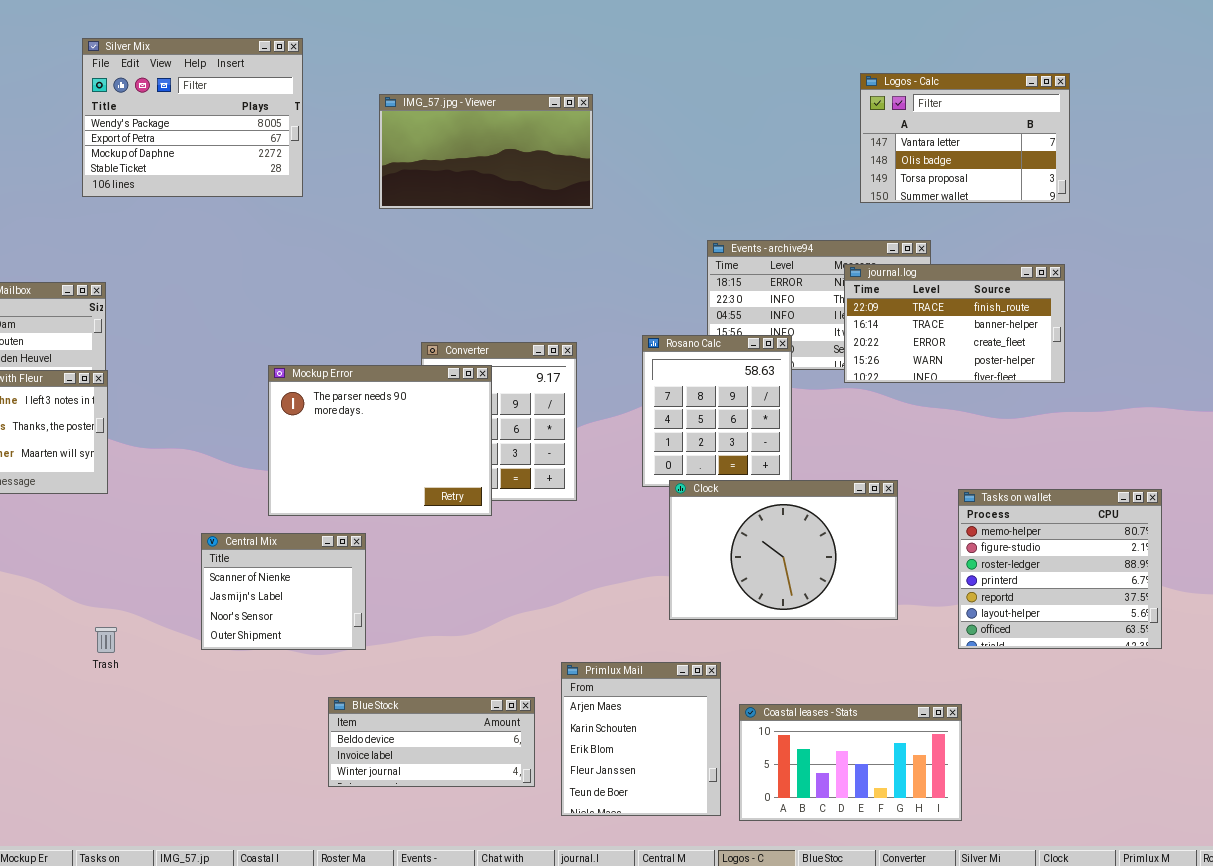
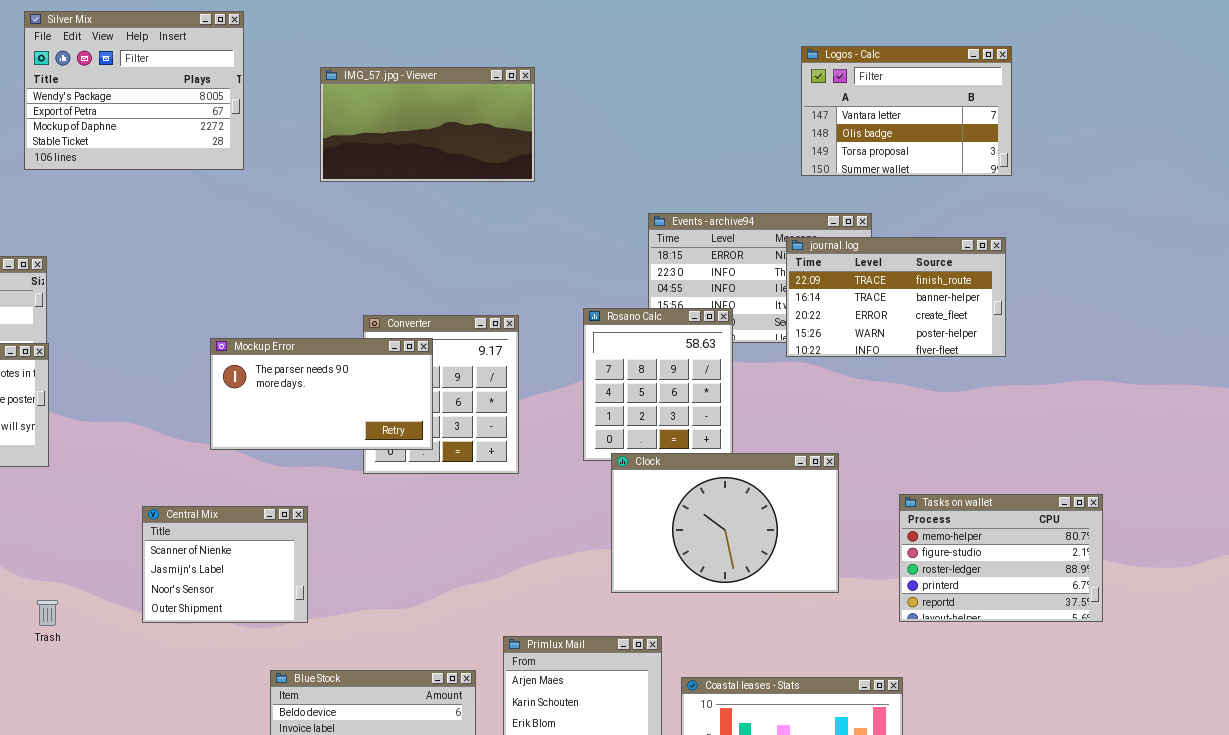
Mockup Error: [268,365,492,516] -> [210,338,433,450], resized
Tasks on wallet: [958,489,1162,649] -> [899,494,1103,622], resized

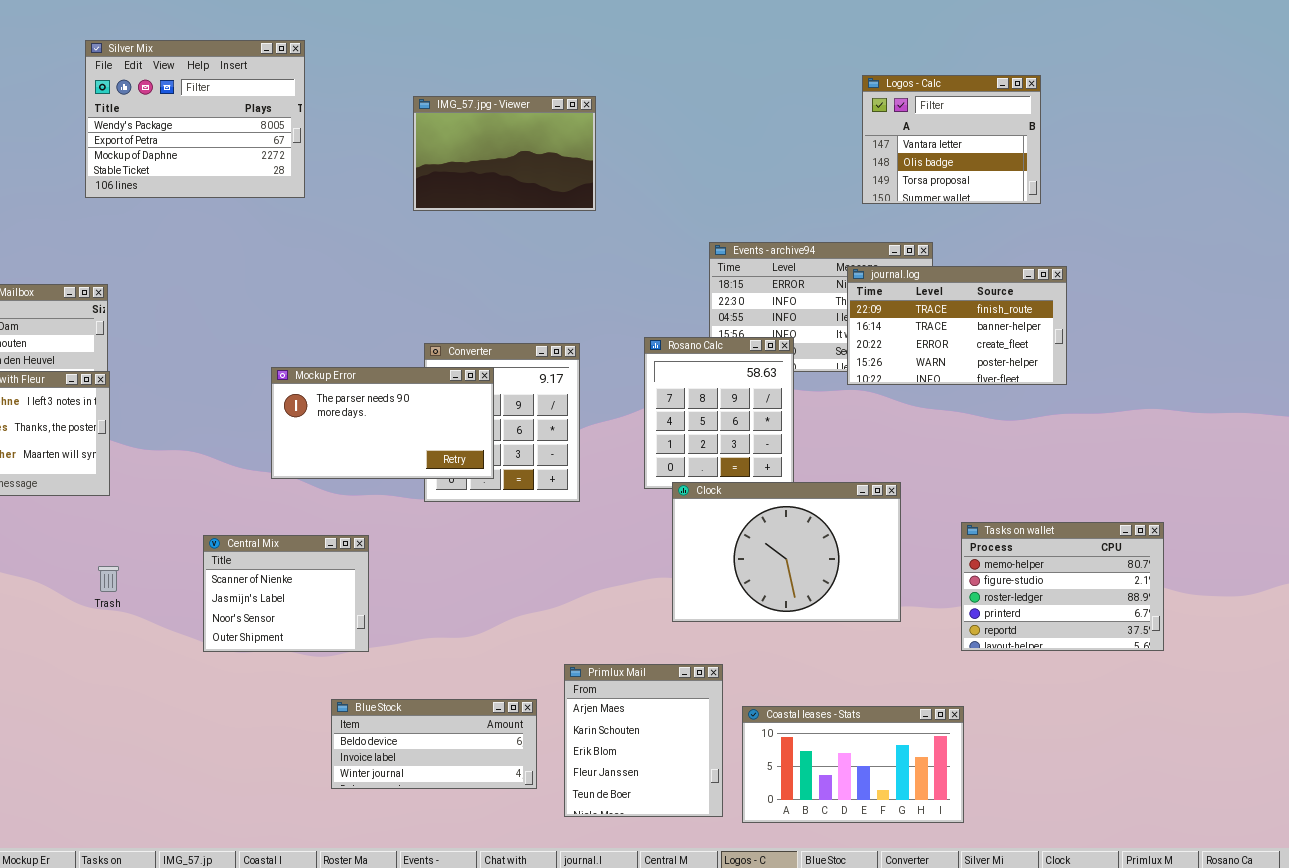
Logos - Calc: [801,46,1012,176] -> [862,75,1041,204], resized
IMG_57.jpg - Viewer: [320,67,535,182] -> [413,96,596,211], resized
Trash: [37,600,58,626] -> [98,566,119,592], moved

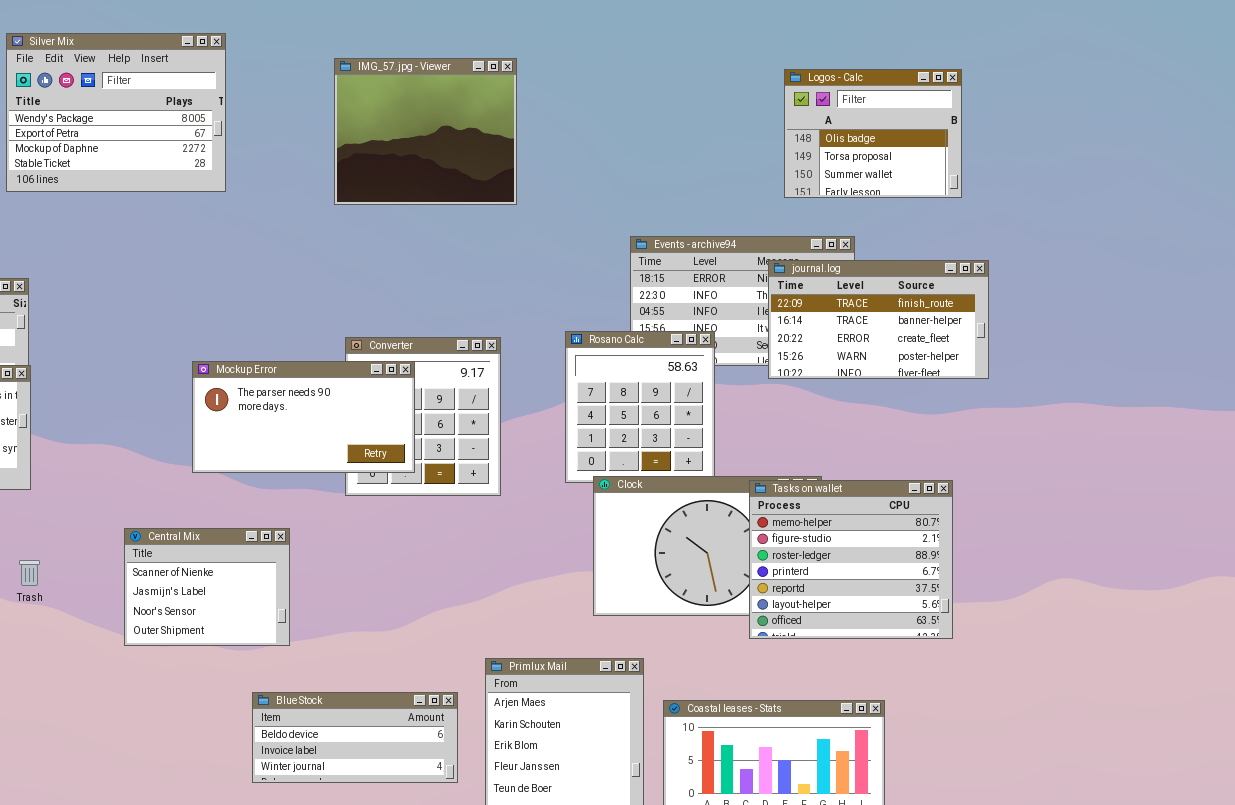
Logos - Calc: [862,75,1041,204] -> [784,69,962,198], scrolled down 1 row
IMG_57.jpg - Viewer: [413,96,596,211] -> [334,58,517,205], resized
Tasks on wallet: [961,522,1164,651] -> [749,480,953,639], moved, resized

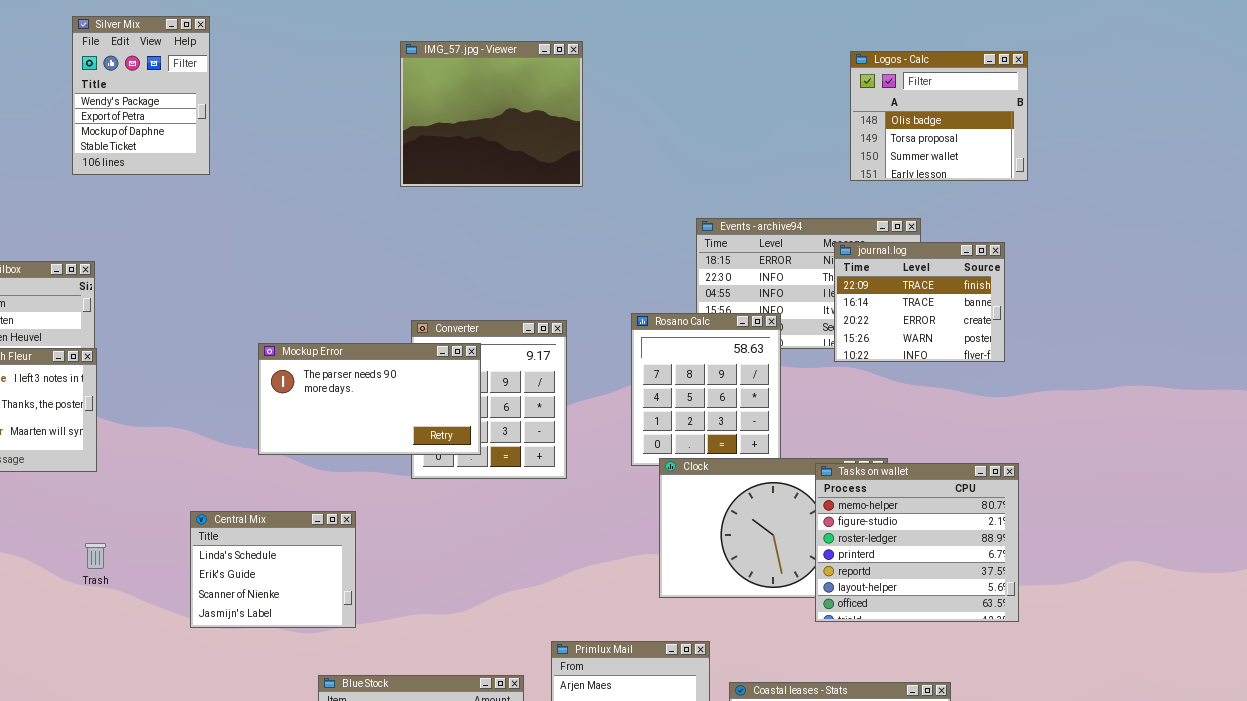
Silver Mix: [6,33,226,192] -> [72,16,210,175], resized
journal.log: [768,260,989,379] -> [834,242,1005,362], resized
Central Mix: [124,528,290,646] -> [190,511,356,628], scrolled up 2 rows

